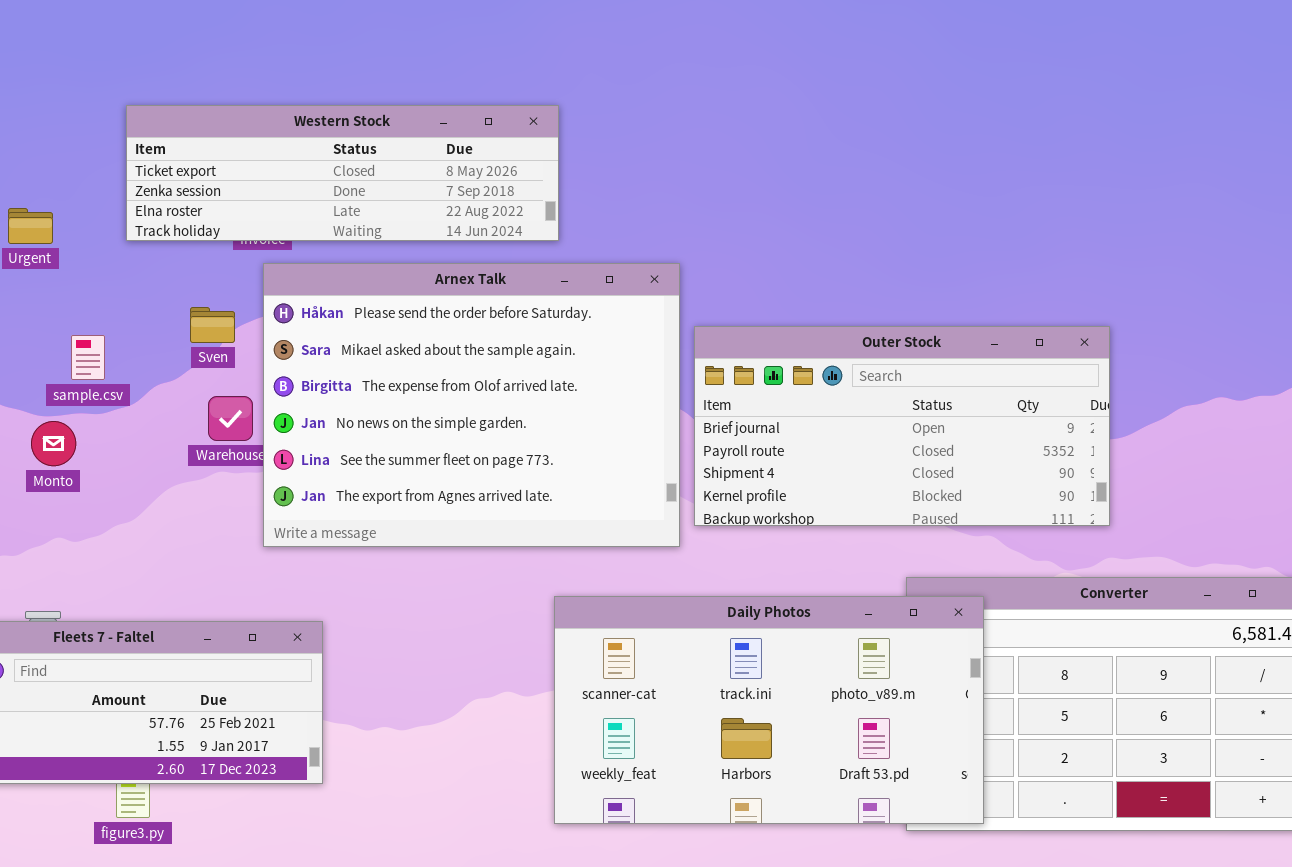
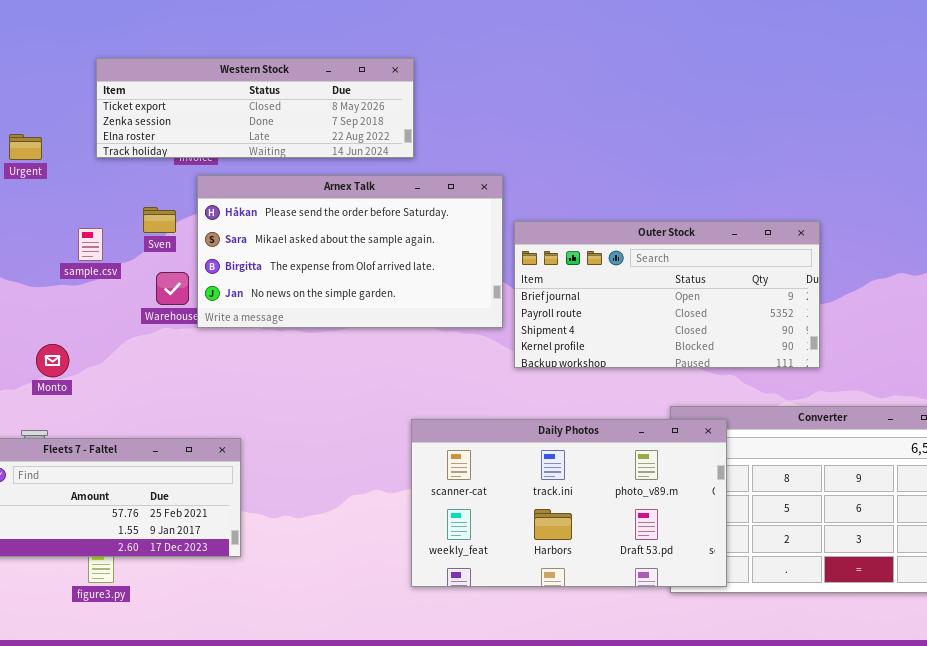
Arnex Talk: [263,263,680,547] -> [197,175,503,328], resized
sample.csv: [71,335,105,380] -> [78,228,103,261], moved
Monto: [31,421,76,466] -> [36,344,69,377], moved

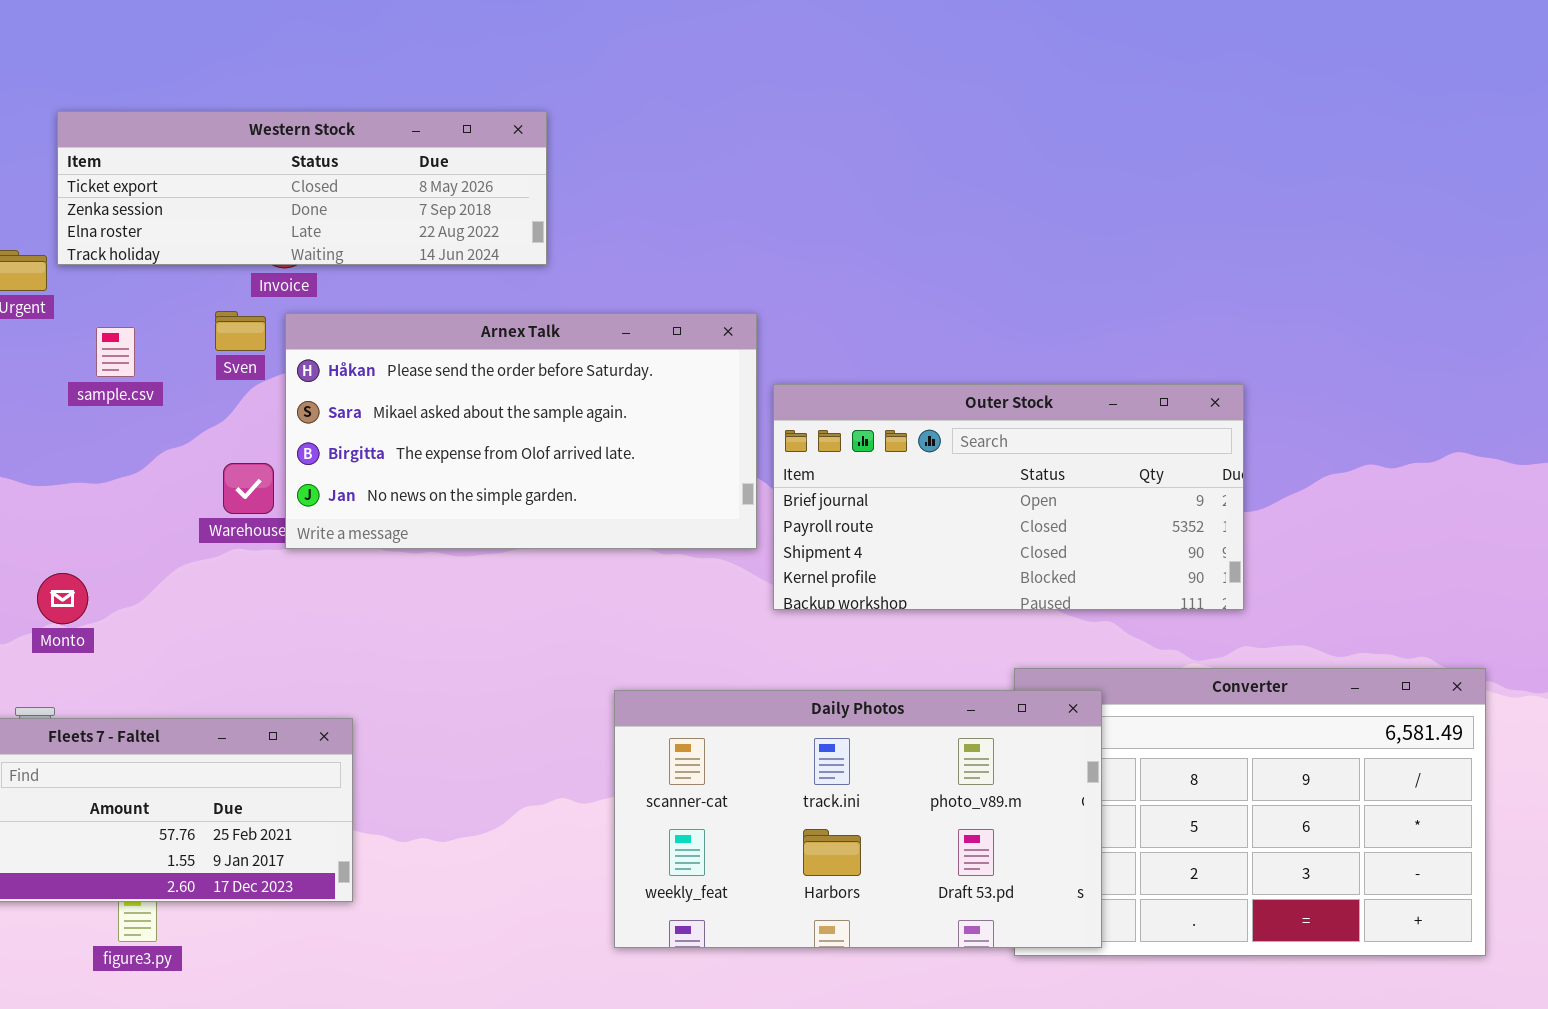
Western Stock: [96,58,414,158] -> [57,111,547,265], moved
Sven: [143,207,176,233] -> [215,311,266,351], moved
sample.csv: [78,228,103,261] -> [96,327,135,377], moved

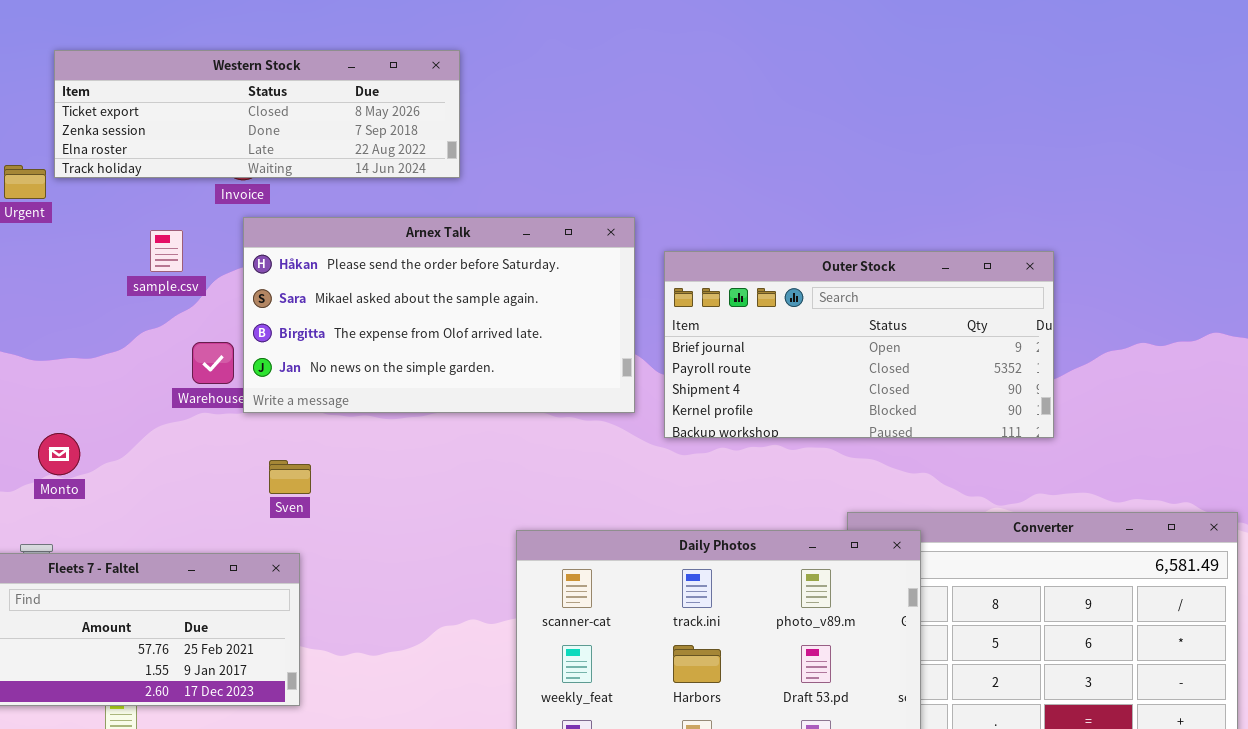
Sven: [215,311,266,351] -> [269,460,311,494], moved
sample.csv: [96,327,135,377] -> [150,230,183,272], moved
Outer Stock: [773,384,1244,610] -> [664,251,1054,438], moved

